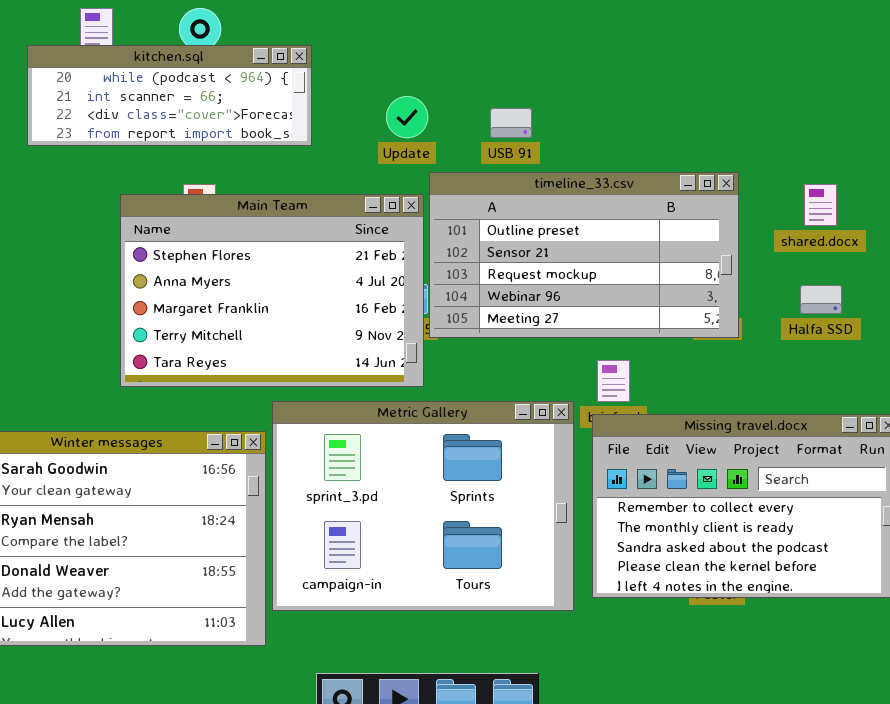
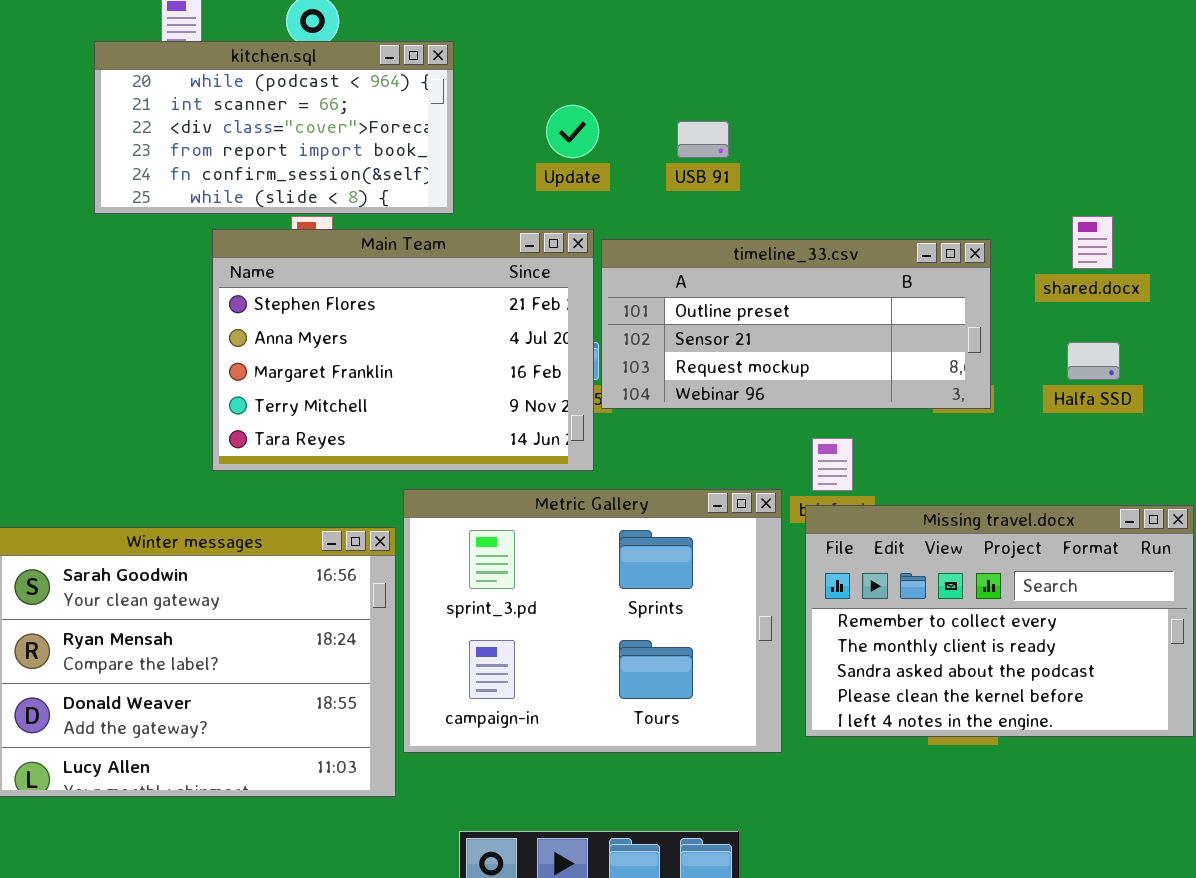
kitchen.sql: [27,45,312,146] -> [94,41,454,214], resized
timeline_33.csv: [429,172,739,338] -> [601,239,991,409], resized

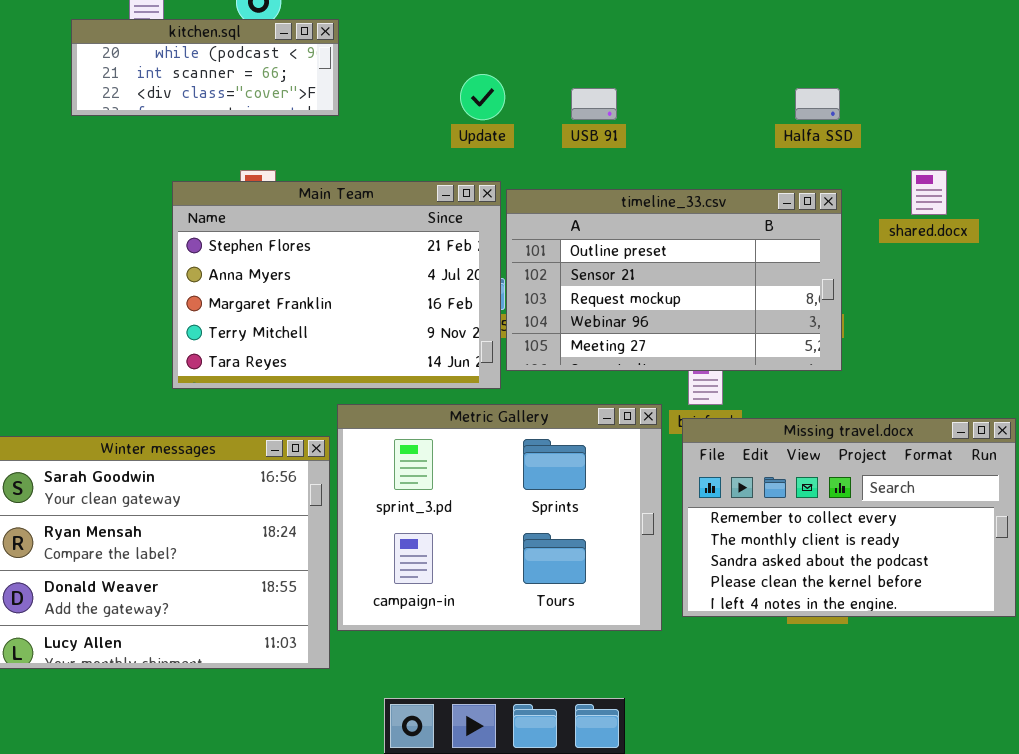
kitchen.sql: [94,41,454,214] -> [71,19,339,116], resized
timeline_33.csv: [601,239,991,409] -> [506,189,842,371], resized
Halfa SSD: [1067,342,1120,380] -> [795,88,840,120], moved

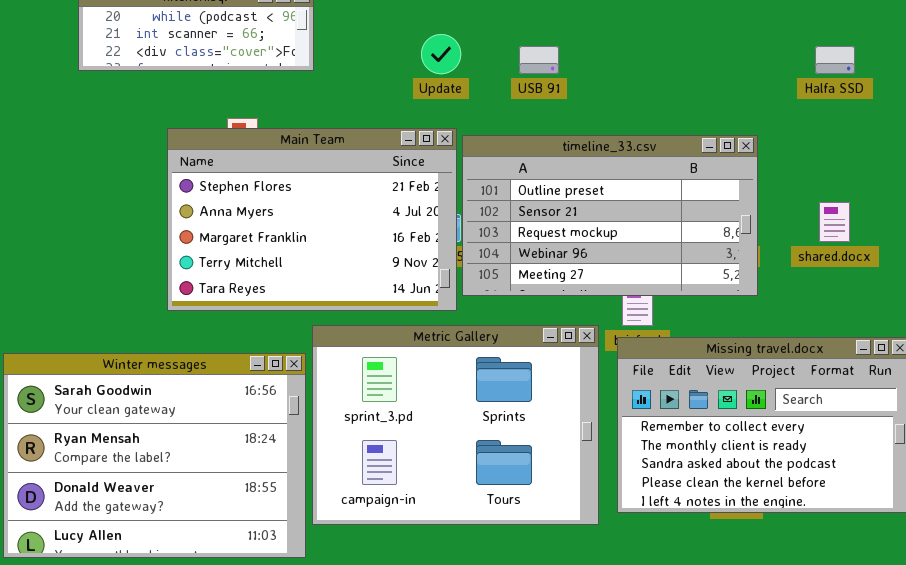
Halfa SSD: [795,88,840,120] -> [815,46,855,74], moved
shared.docx: [911,170,947,215] -> [819,202,850,242], moved

